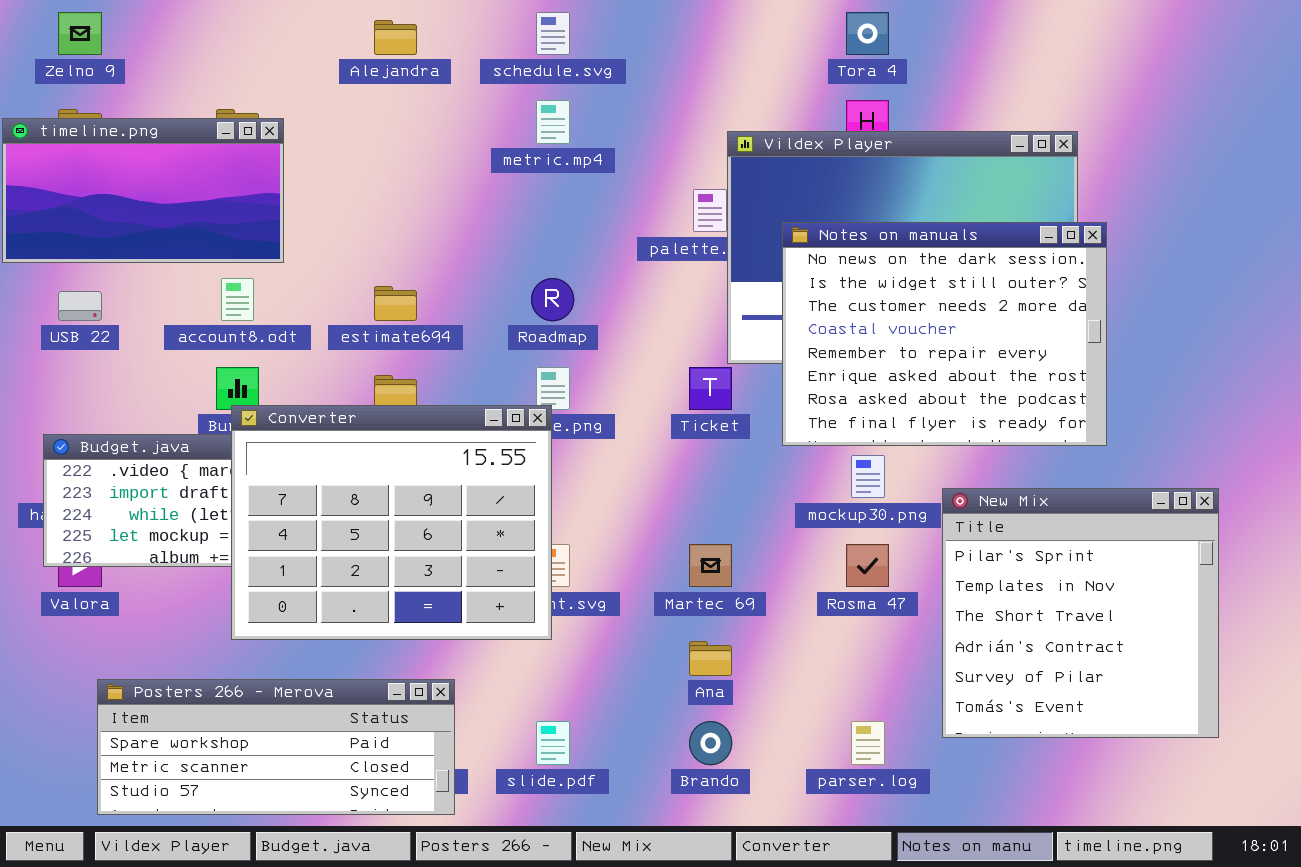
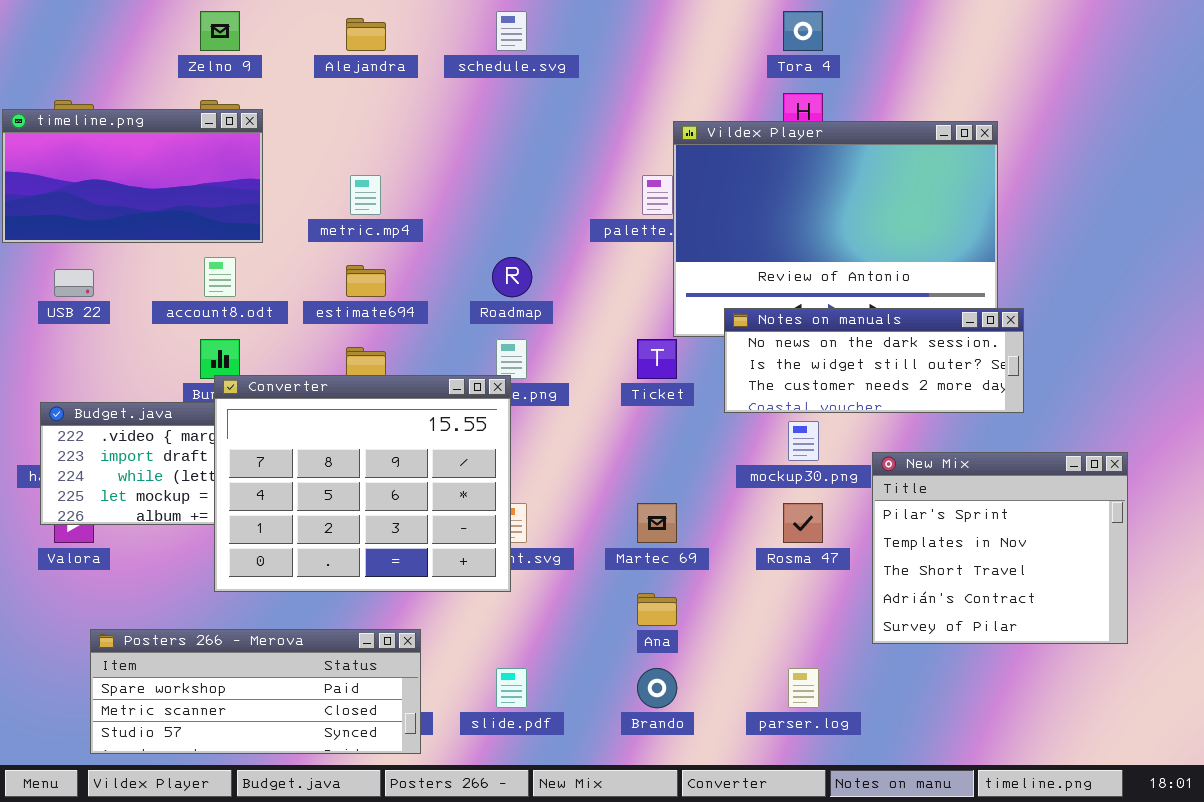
Zelno 9: [58,12,102,55] -> [200,11,240,51], moved
metric.mp4: [536,100,570,144] -> [350,175,381,215], moved
Notes on manuals: [782,222,1107,446] -> [724,308,1024,413], resized
New Mix: [942,488,1219,738] -> [872,452,1128,644], resized

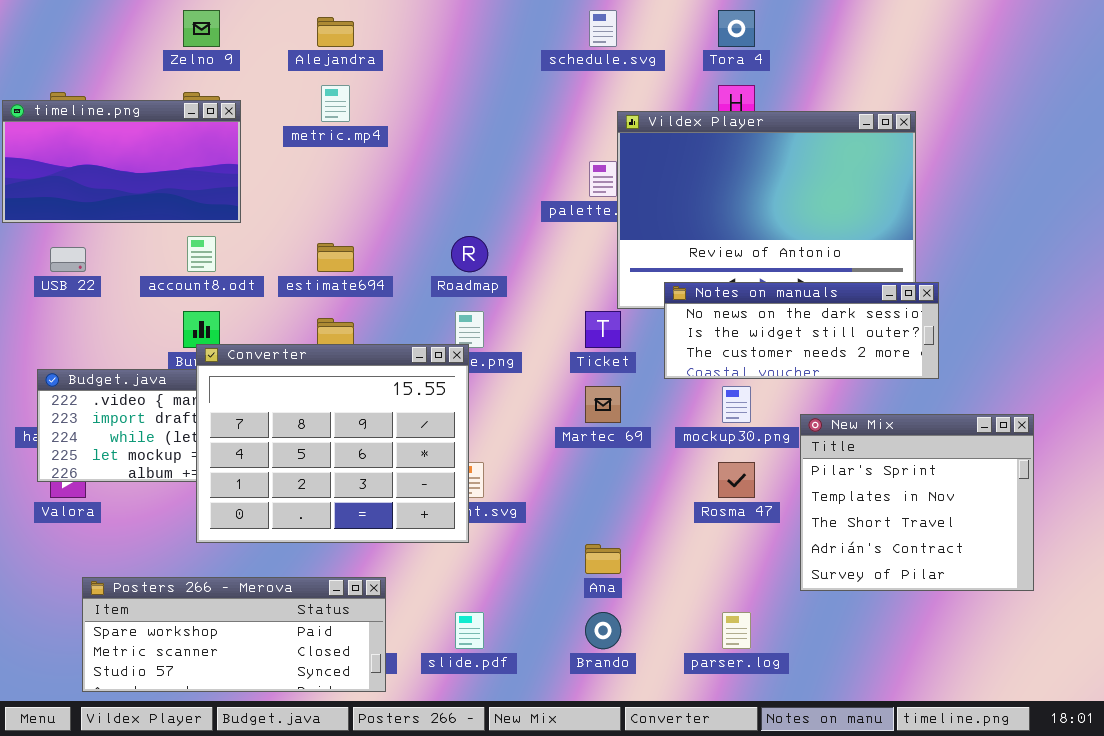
schedule.svg: [496,11,527,51] -> [589,10,617,47], moved
metric.mp4: [350,175,381,215] -> [321,85,350,122], moved
Martec 69: [637,503,677,543] -> [585,386,621,423], moved

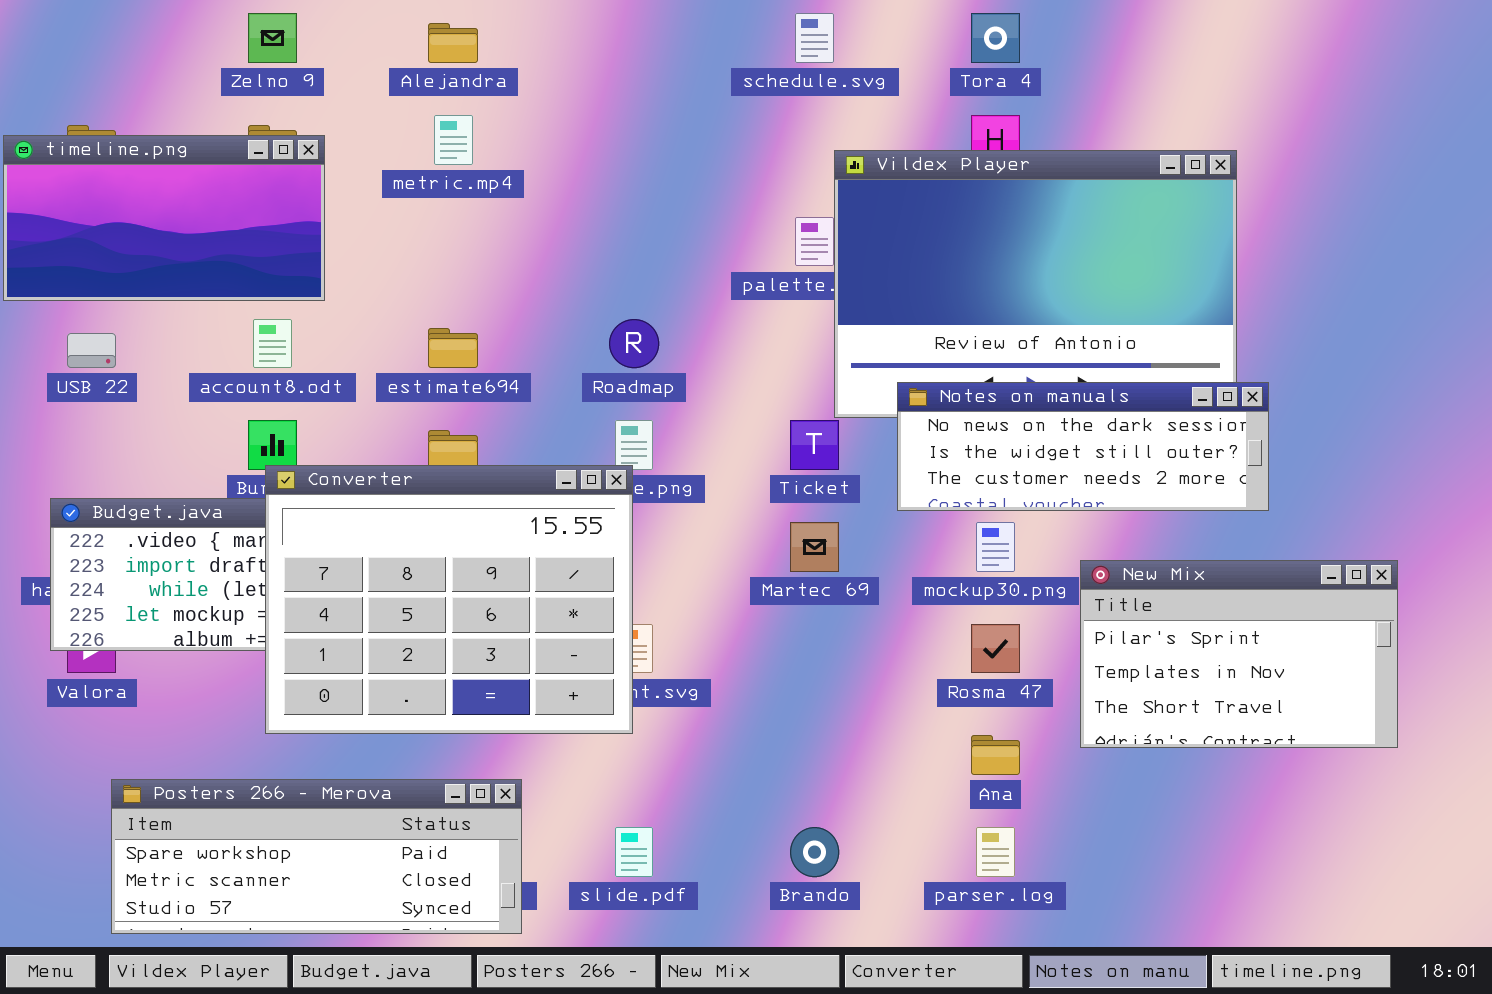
New Mix: [800,414,1034,591] -> [1080,560,1398,748], resized
Ana: [585,544,621,574] -> [971,735,1020,775], moved

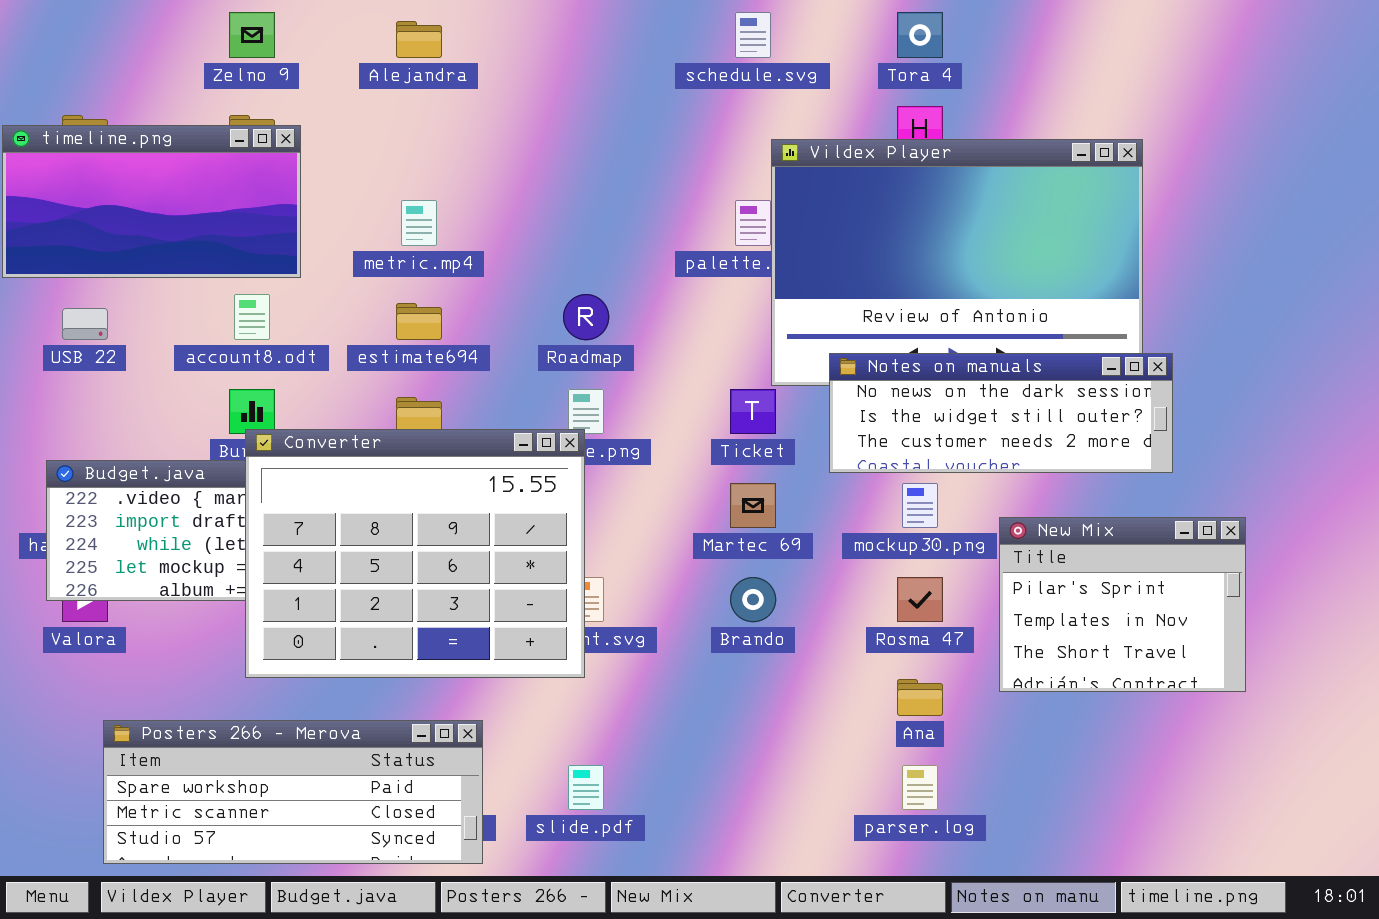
metric.mp4: [434,115,473,165] -> [401,200,437,246], moved
New Mix: [1080,560,1398,748] -> [999,517,1246,692], resized
Brando: [790,827,839,877] -> [730,577,776,622], moved

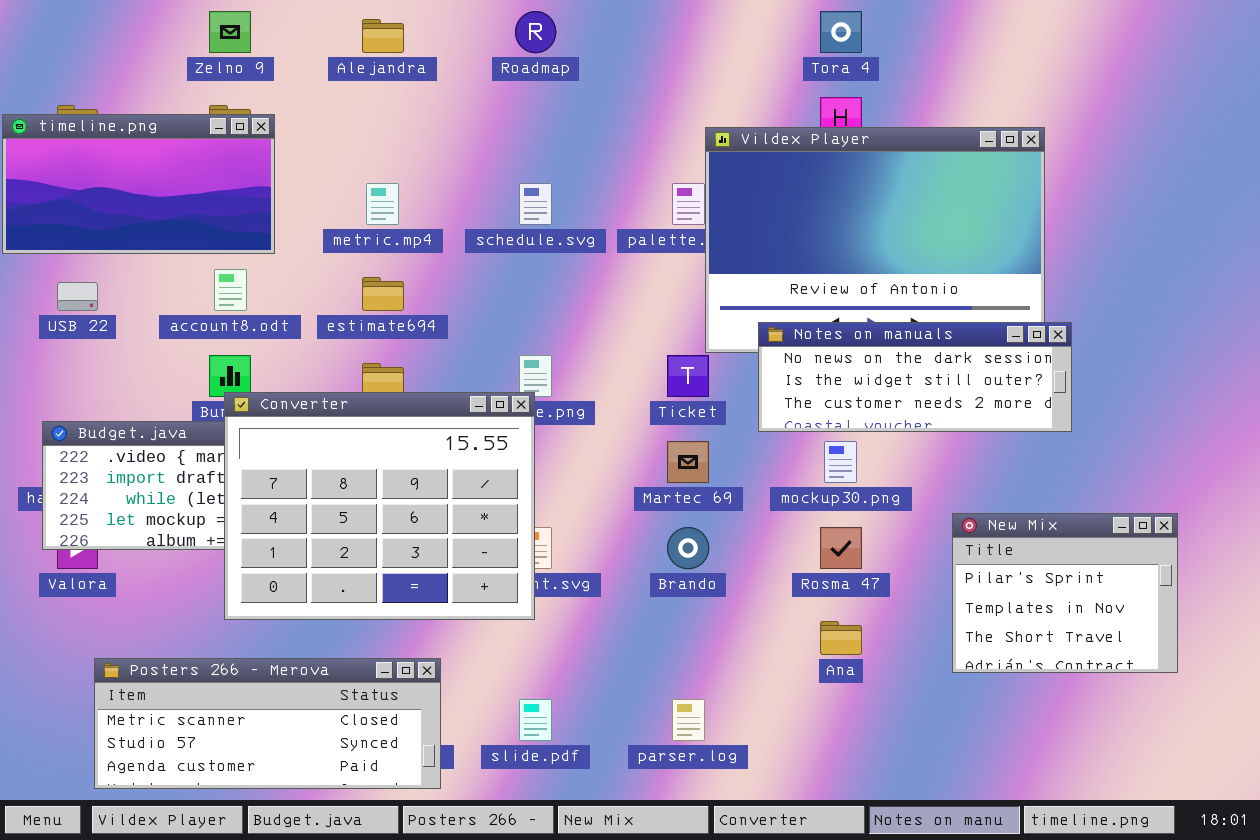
schedule.svg: [735,12,771,58] -> [519,183,552,225], moved
Roadmap: [563,294,609,340] -> [515,11,556,53], moved
New Mix: [999,517,1246,692] -> [952,513,1178,673], moved
Posters 266 - Merova: [103,720,483,864] -> [94,658,441,789], scrolled down 1 row
parser.log: [902,765,938,810] -> [672,699,705,741], moved

